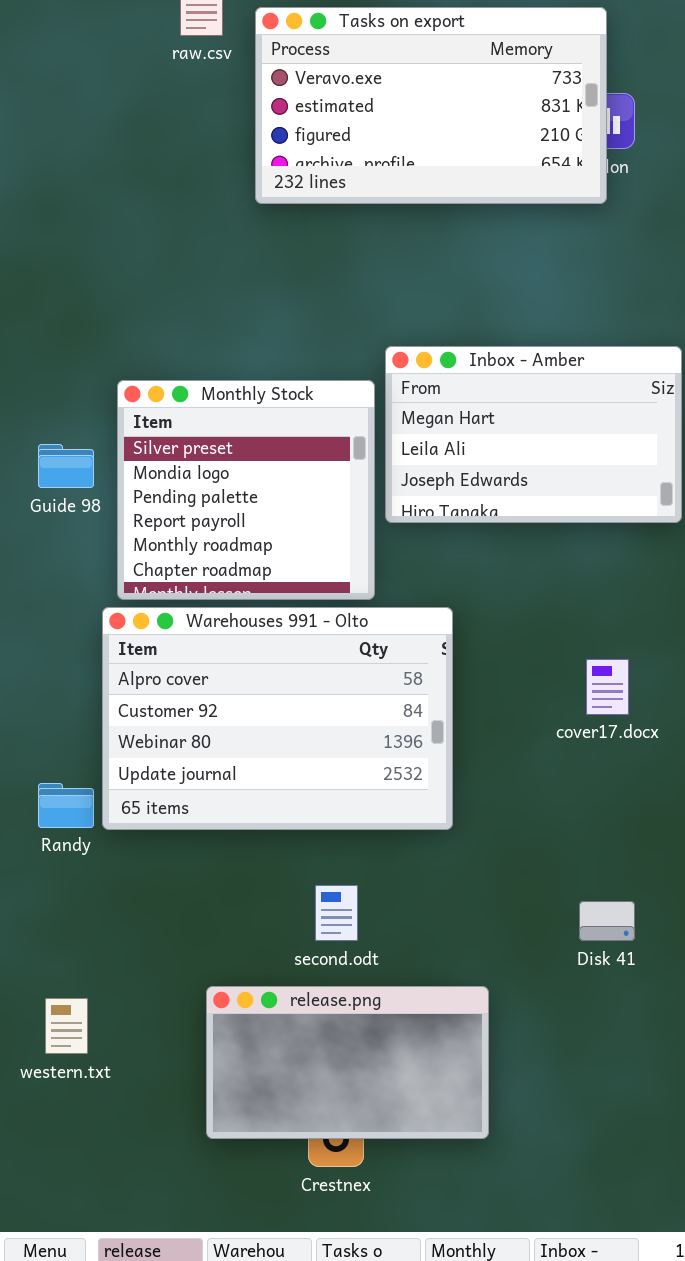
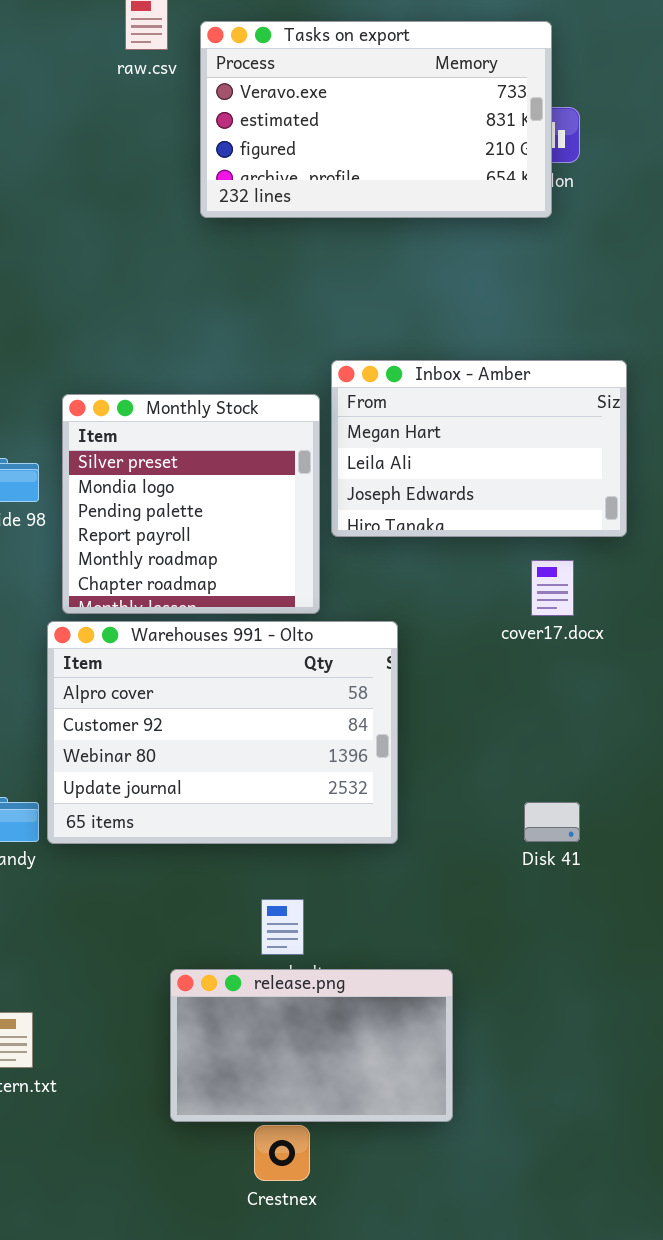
cover17.docx: [586,659,629,715] -> [531,560,574,616], moved
Disk 41: [579,901,635,941] -> [524,802,580,842], moved
release.png: [206,986,489,1139] -> [170,969,453,1122], moved

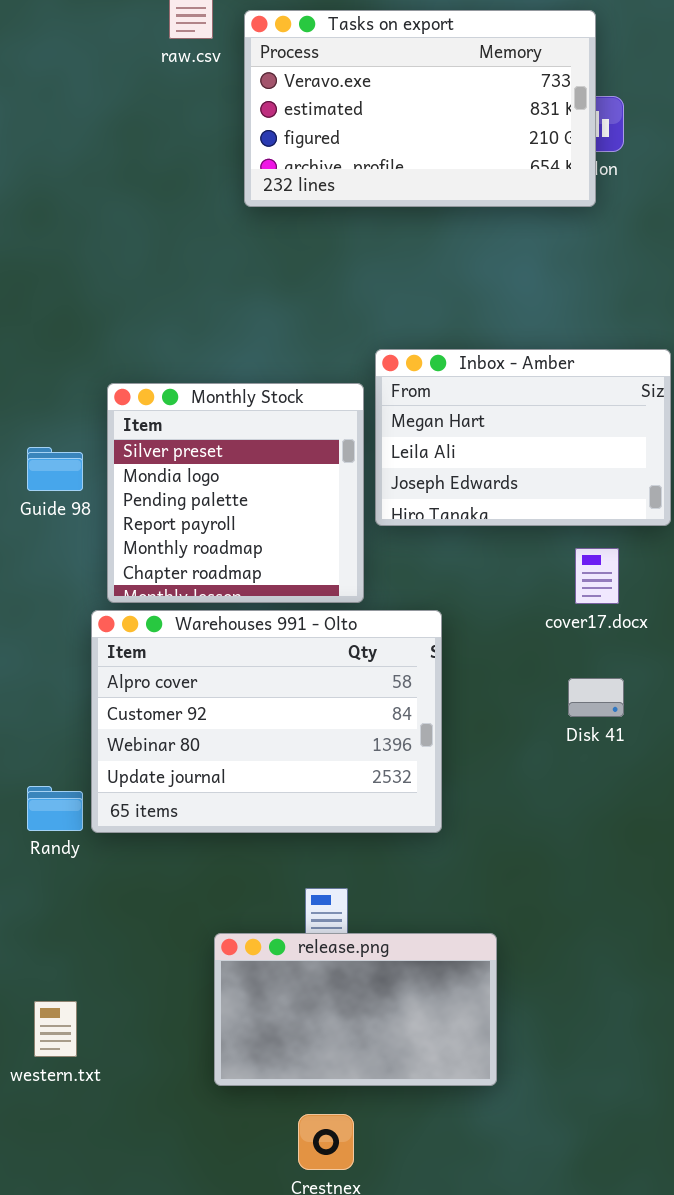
Disk 41: [524,802,580,842] -> [568,678,624,717], moved
release.png: [170,969,453,1122] -> [214,933,497,1086], moved

